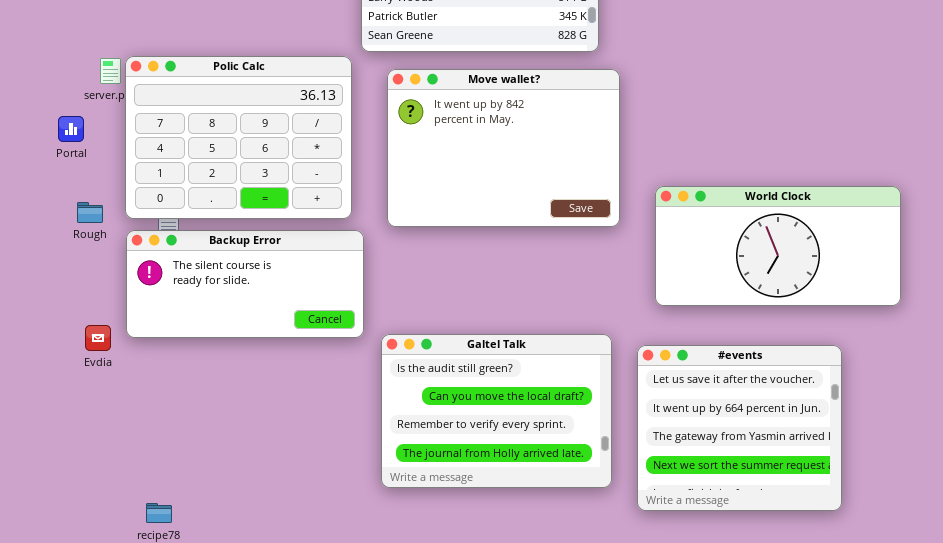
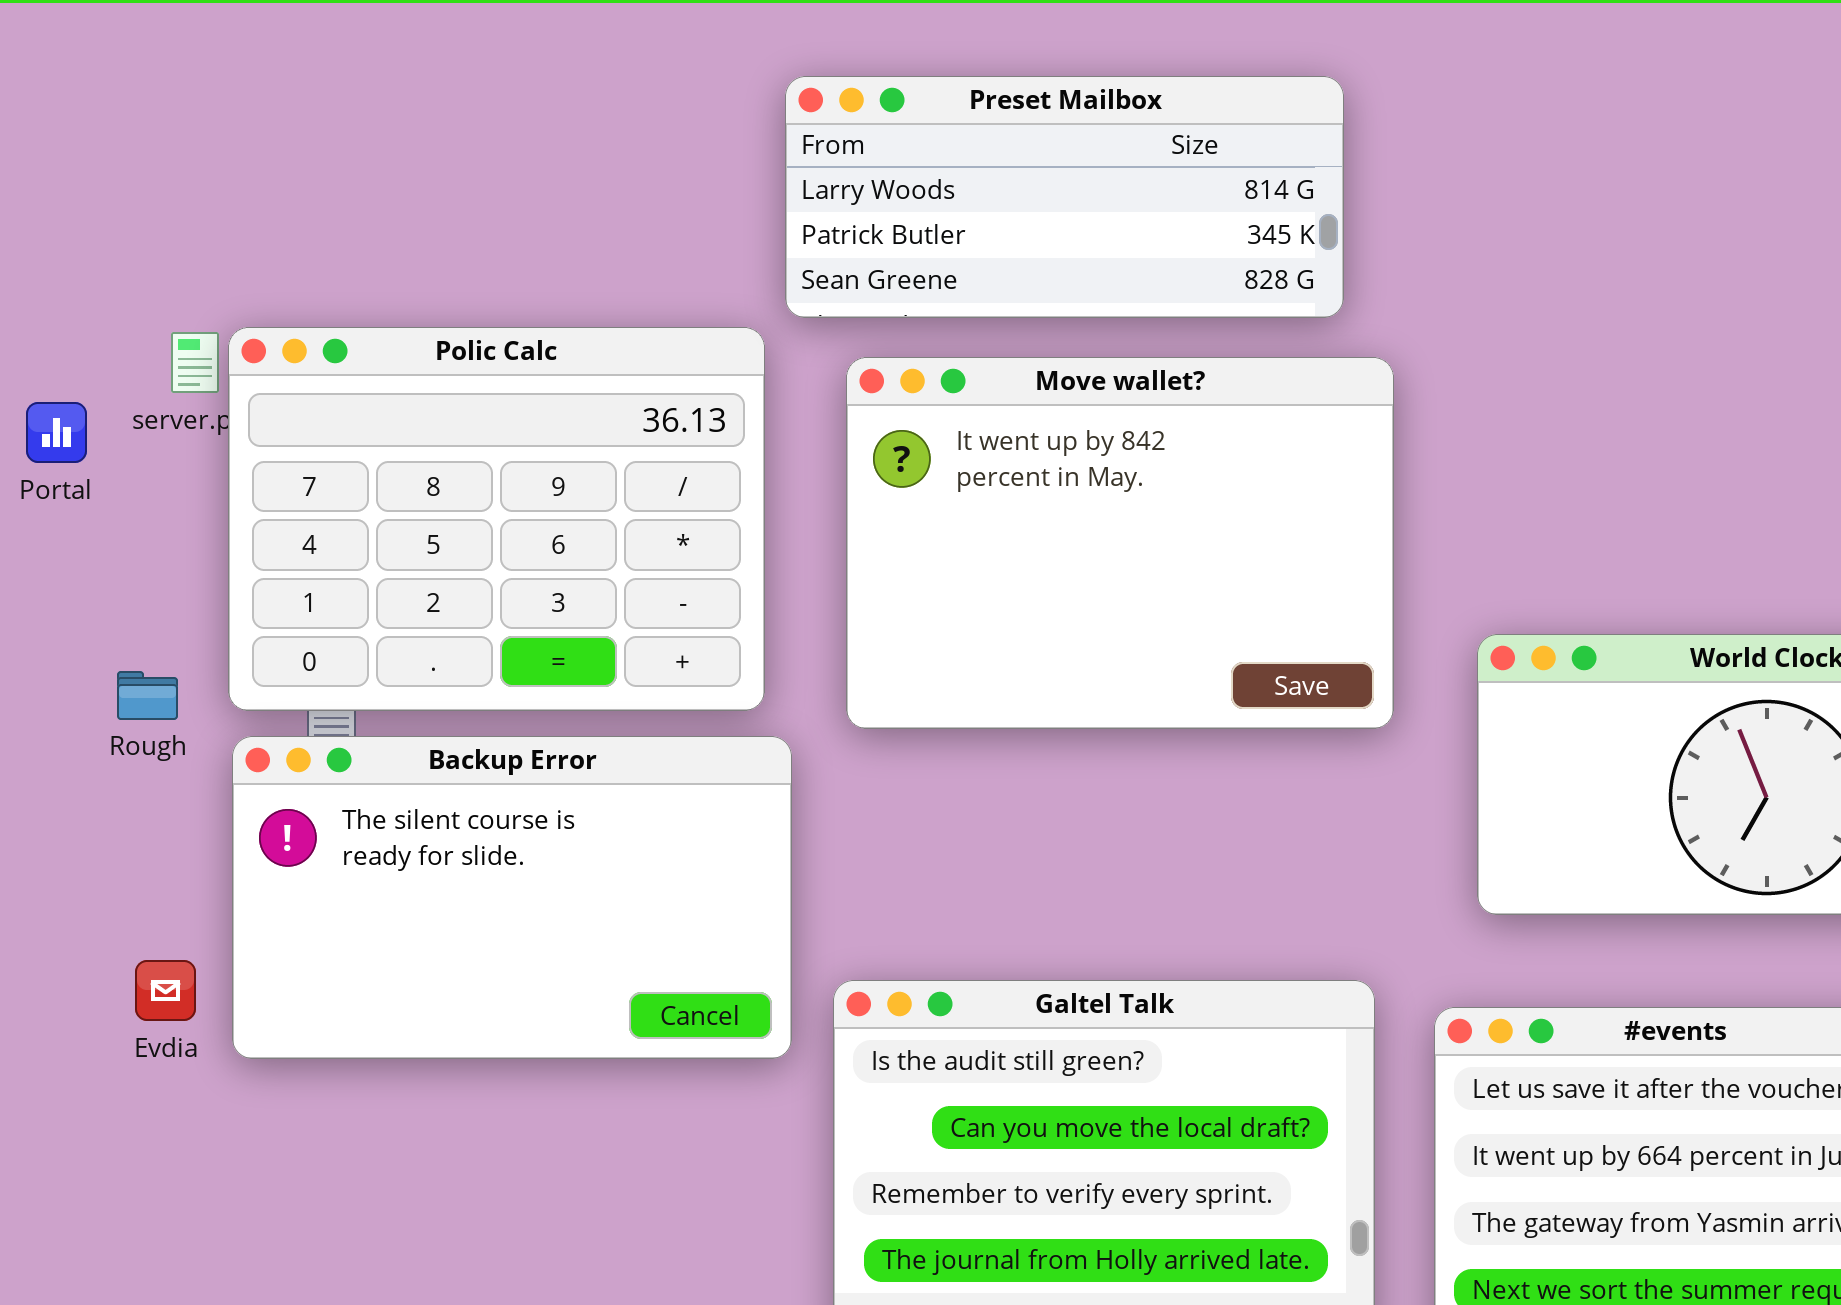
Portal: [58,116,84,142] -> [26,402,87,463], moved
Backup Error: [126,230,364,338] -> [232,736,792,1059], resized

